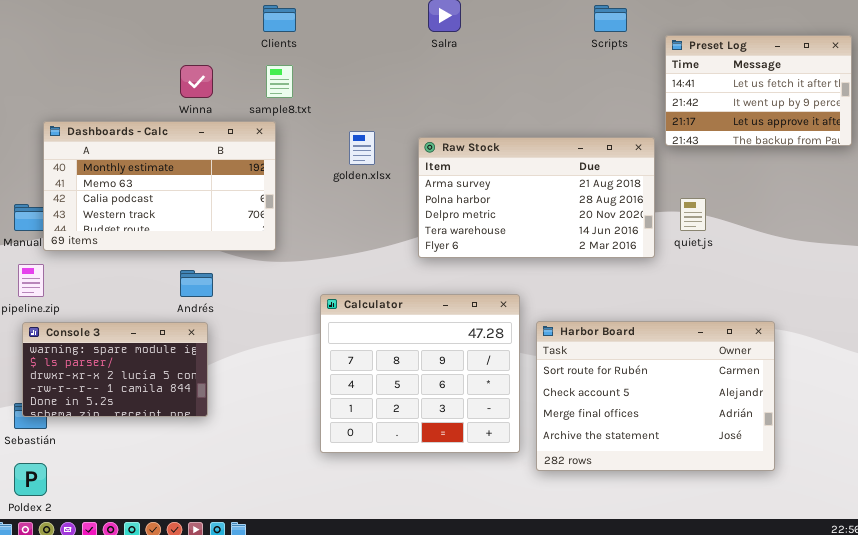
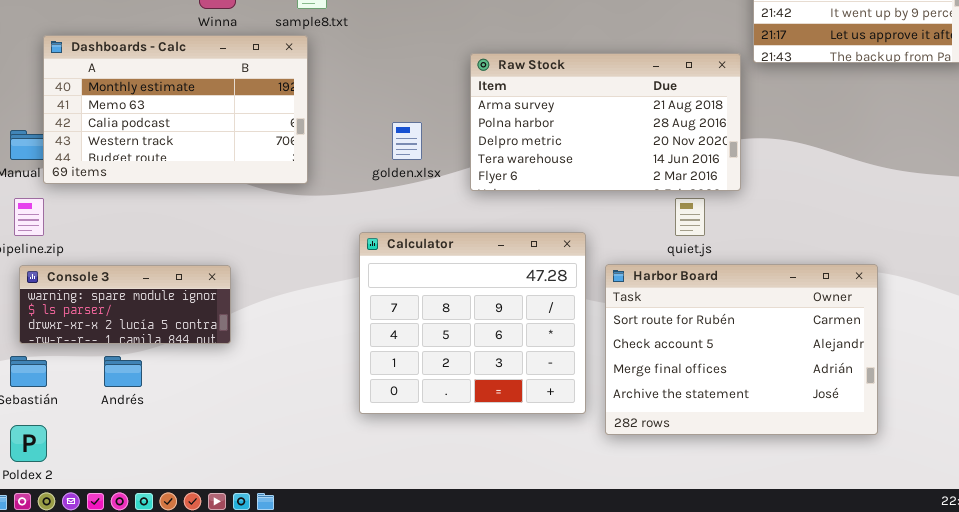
golden.xlsx: [349,131,375,165] -> [392,122,422,160], moved
quiet.js: [680,198,706,231] -> [675,198,705,236], moved
Andrés: [180,270,213,297] -> [104,356,142,387], moved
Console 3: [22,322,208,417] -> [19,265,231,344], resized

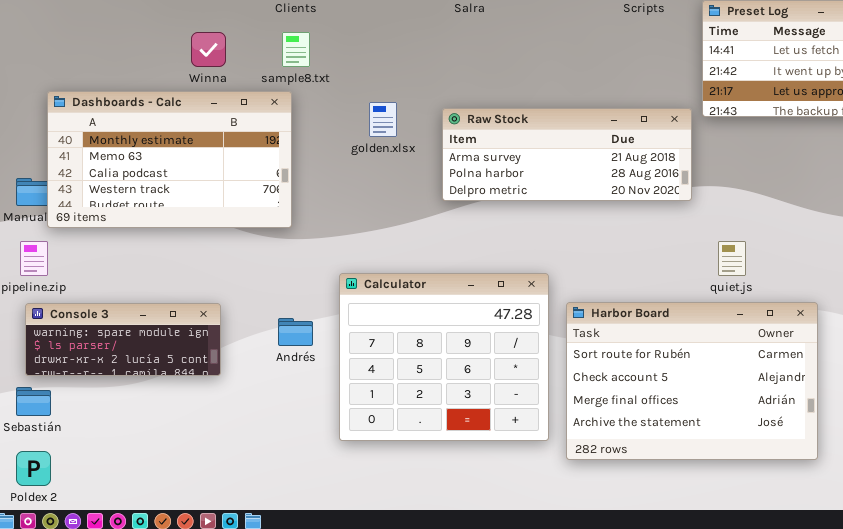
Raw Stock: [470,53,741,191] -> [442,108,692,201], resized
golden.xlsx: [392,122,422,160] -> [369,102,397,137], moved
quiet.js: [675,198,705,236] -> [718,241,746,276], moved
Andrés: [104,356,142,387] -> [278,318,313,346], moved

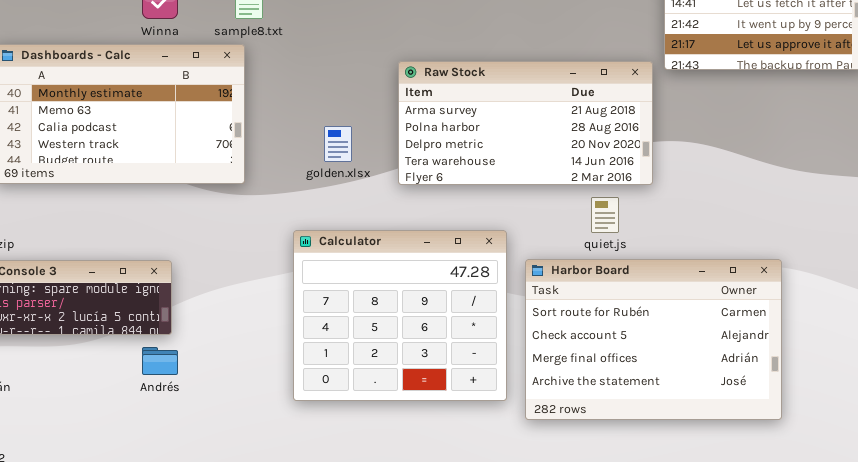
golden.xlsx: [369,102,397,137] -> [324,126,352,162], moved
Raw Stock: [442,108,692,201] -> [398,61,653,185], resized
quiet.js: [718,241,746,276] -> [591,197,619,233], moved
Andrés: [278,318,313,346] -> [142,347,178,375], moved

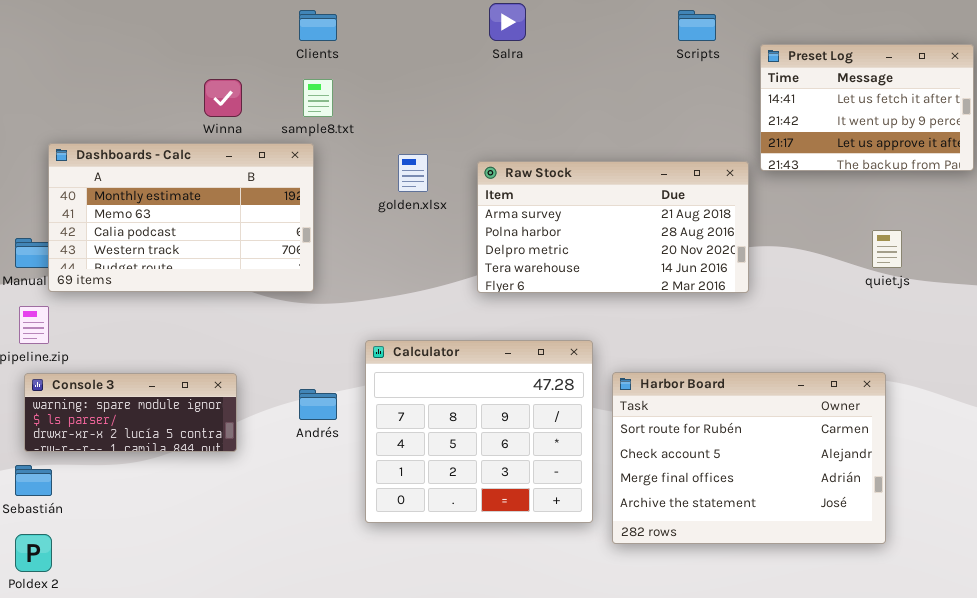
golden.xlsx: [324,126,352,162] -> [398,154,428,192], moved
quiet.js: [591,197,619,233] -> [872,230,902,268], moved
Andrés: [142,347,178,375] -> [299,389,337,420], moved

